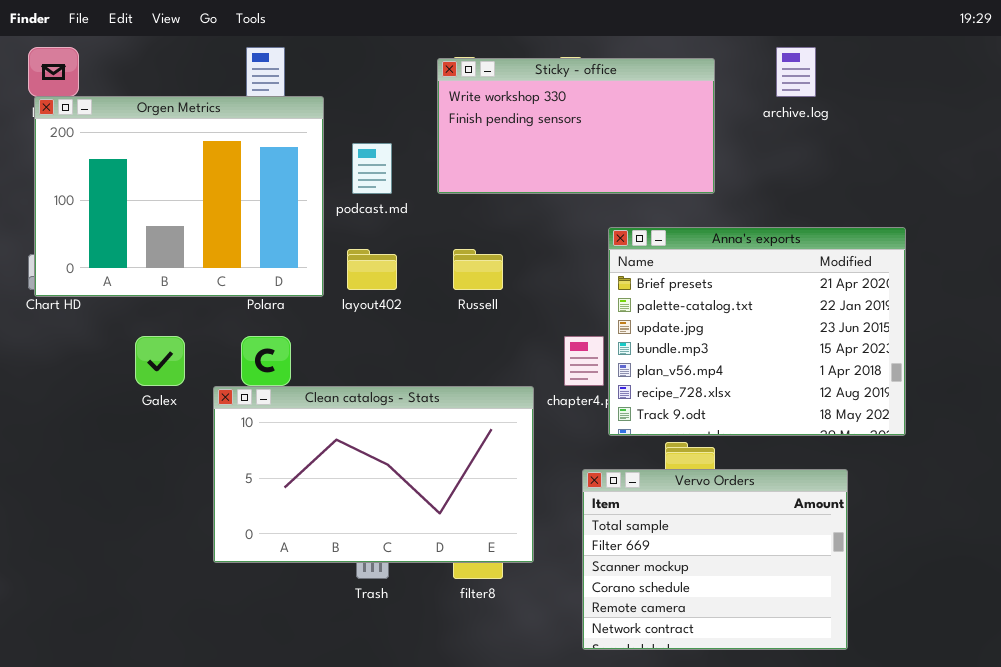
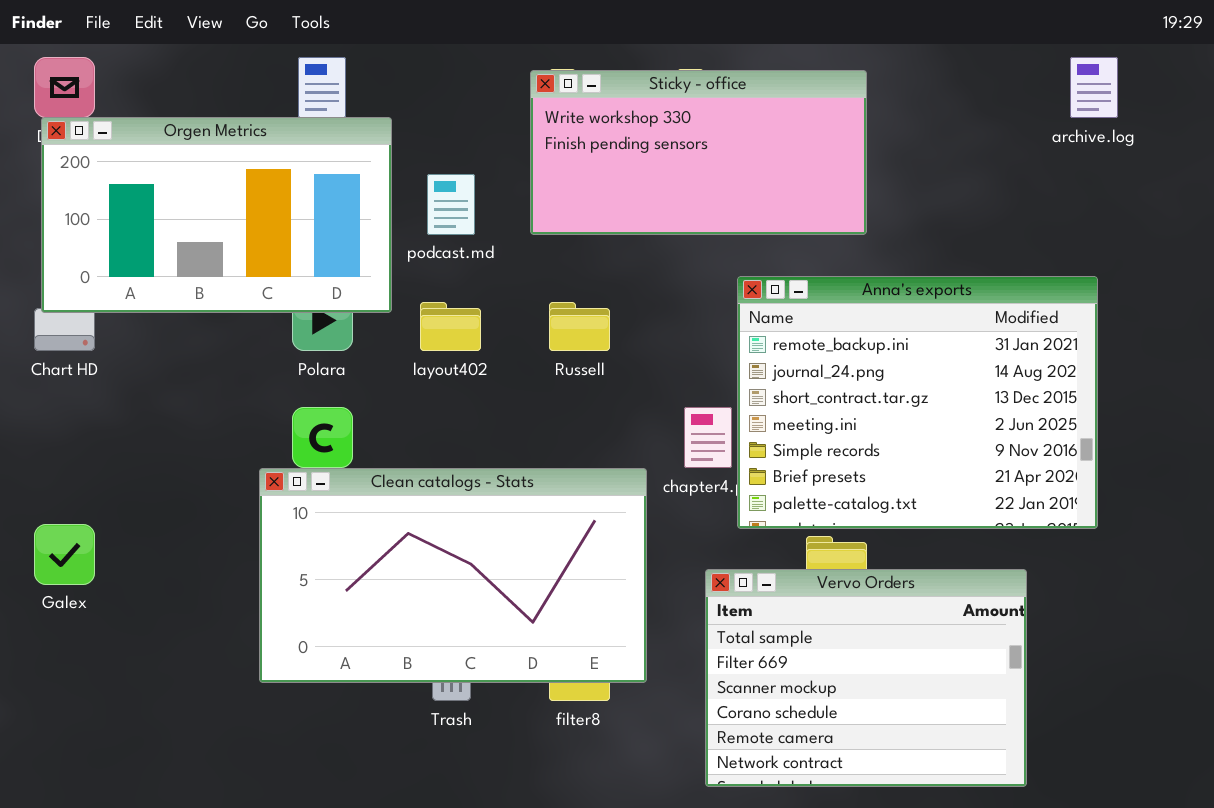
archive.log: [776,47,816,97] -> [1070,57,1118,118], moved
Orgen Metrics: [34,96,324,297] -> [41,117,392,313], resized
Anna's exports: [608,227,906,436] -> [737,276,1098,529], scrolled up 5 rows
Galex: [135,336,185,386] -> [34,524,95,585], moved

